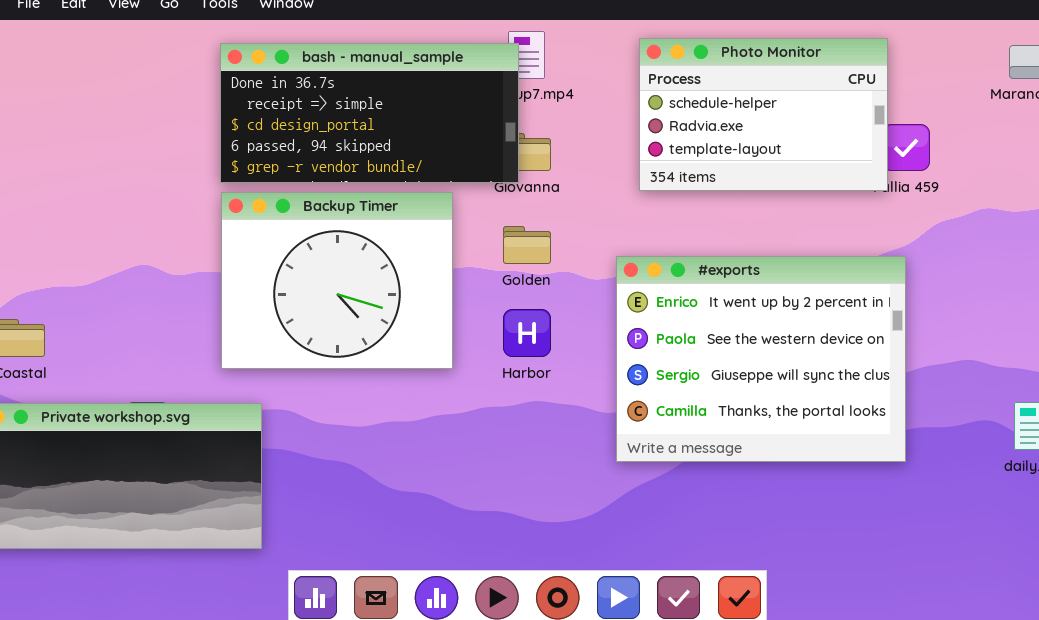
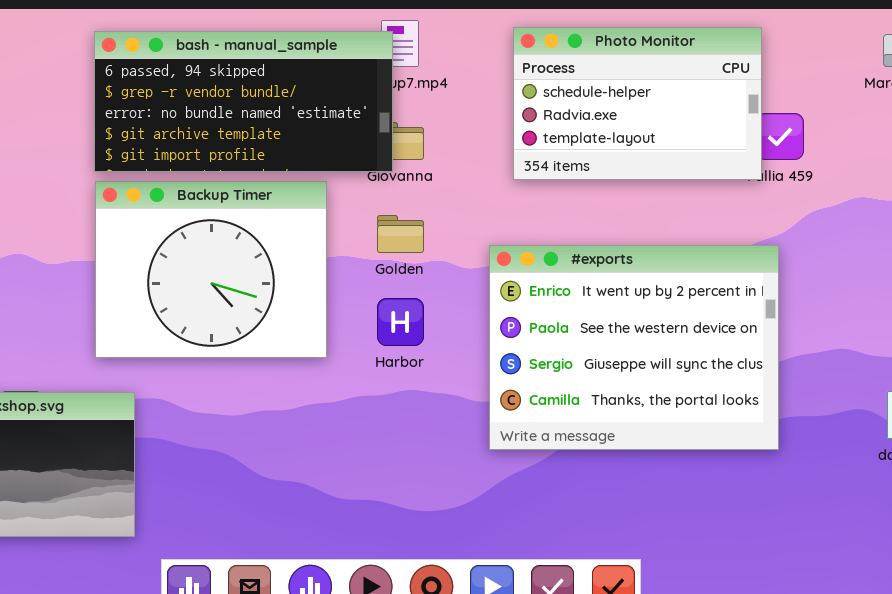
bash - manual_sample: [220,43,519,183] -> [94,31,393,172], scrolled down 3 rows

